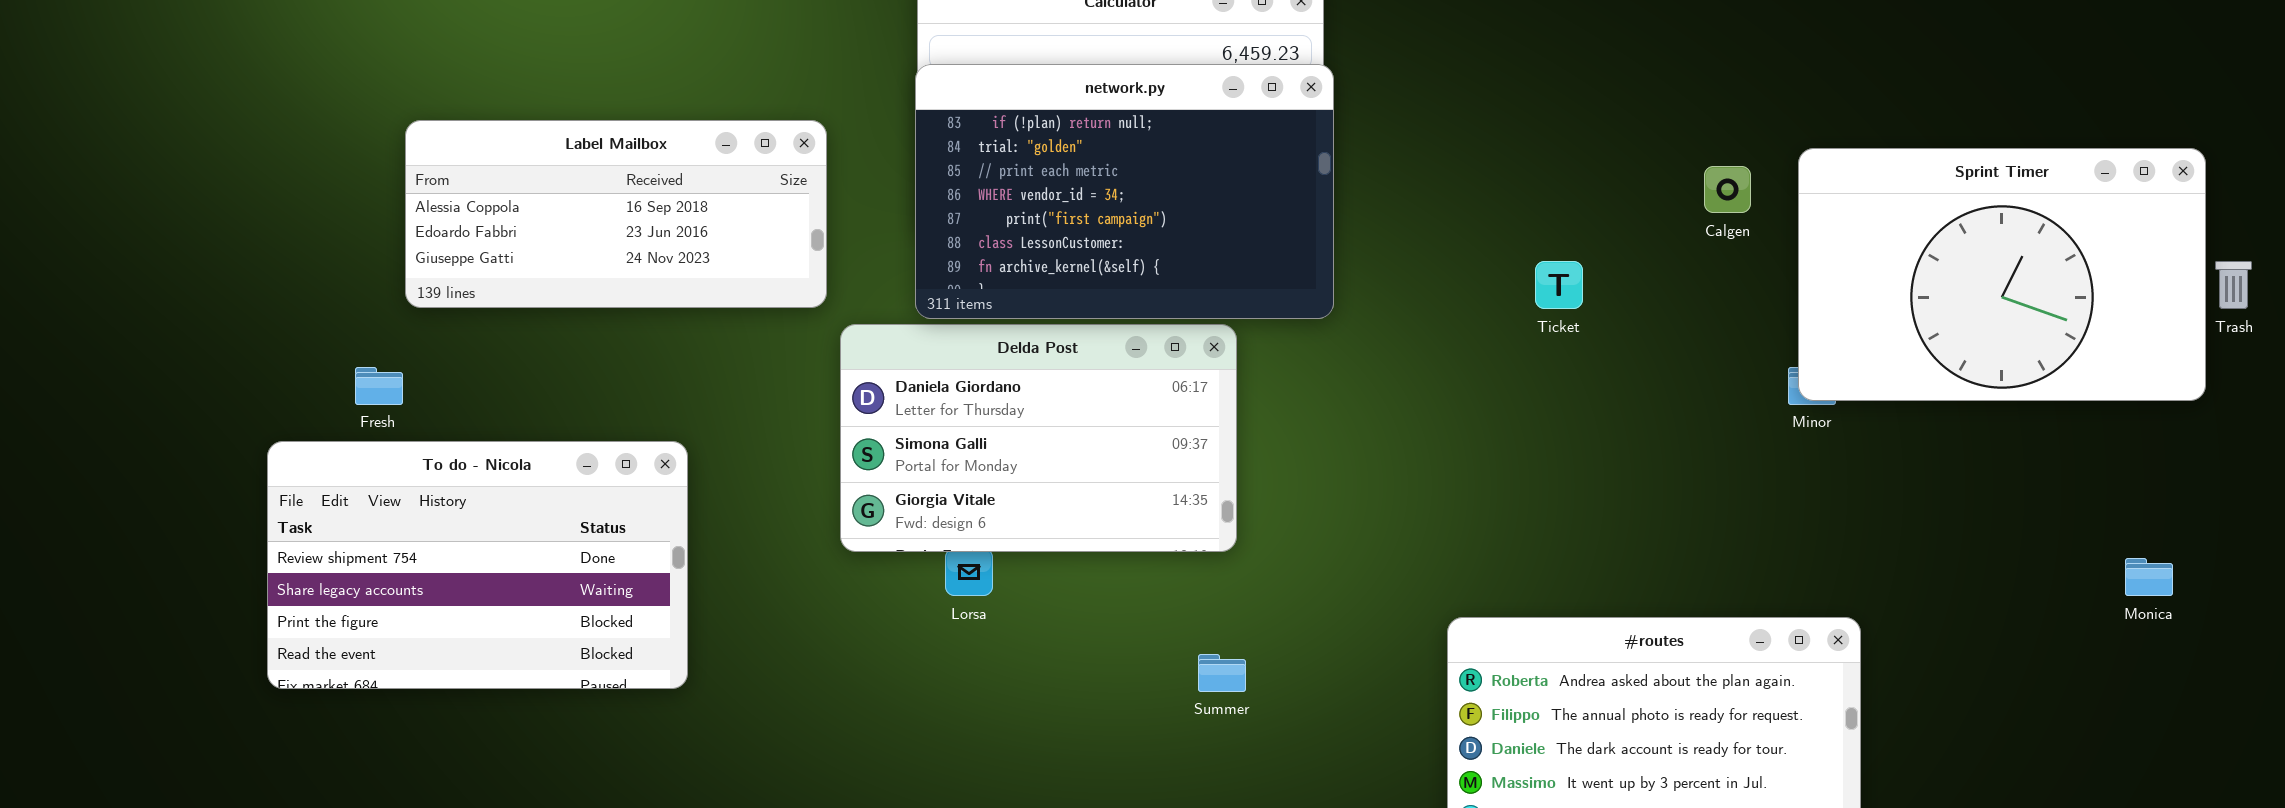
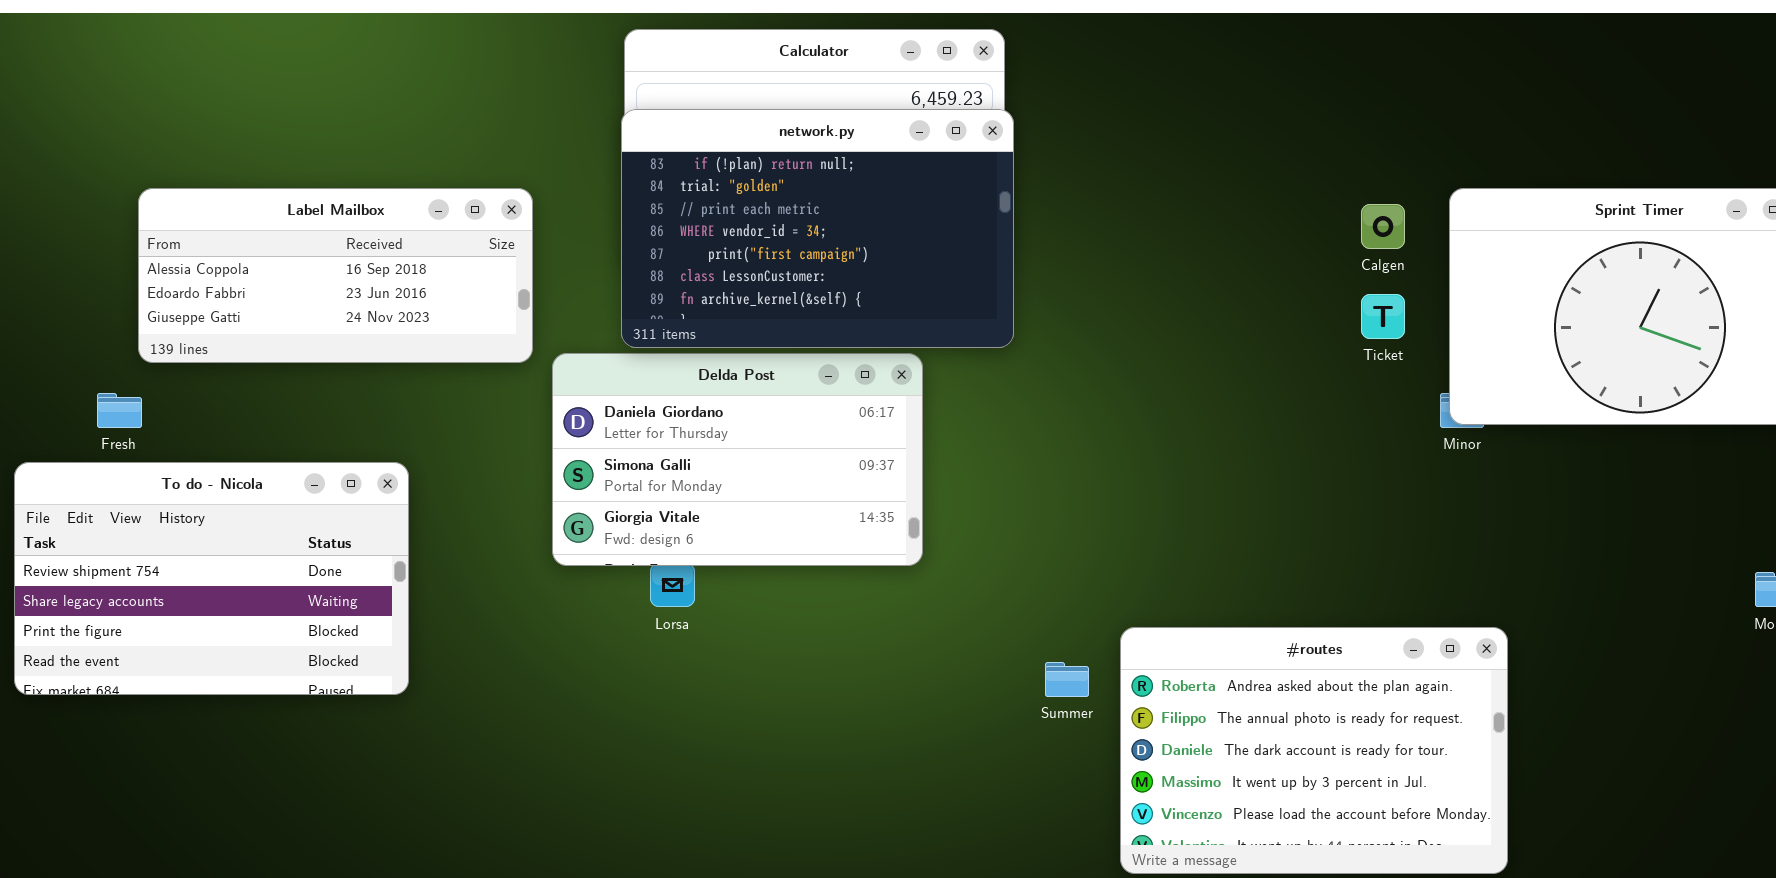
Label Mailbox: [405,120,827,308] -> [138,188,533,363], moved
Ticket: [1535,261,1583,309] -> [1361,294,1405,339], moved
Summer: [1198,654,1246,692] -> [1045,662,1089,697], moved

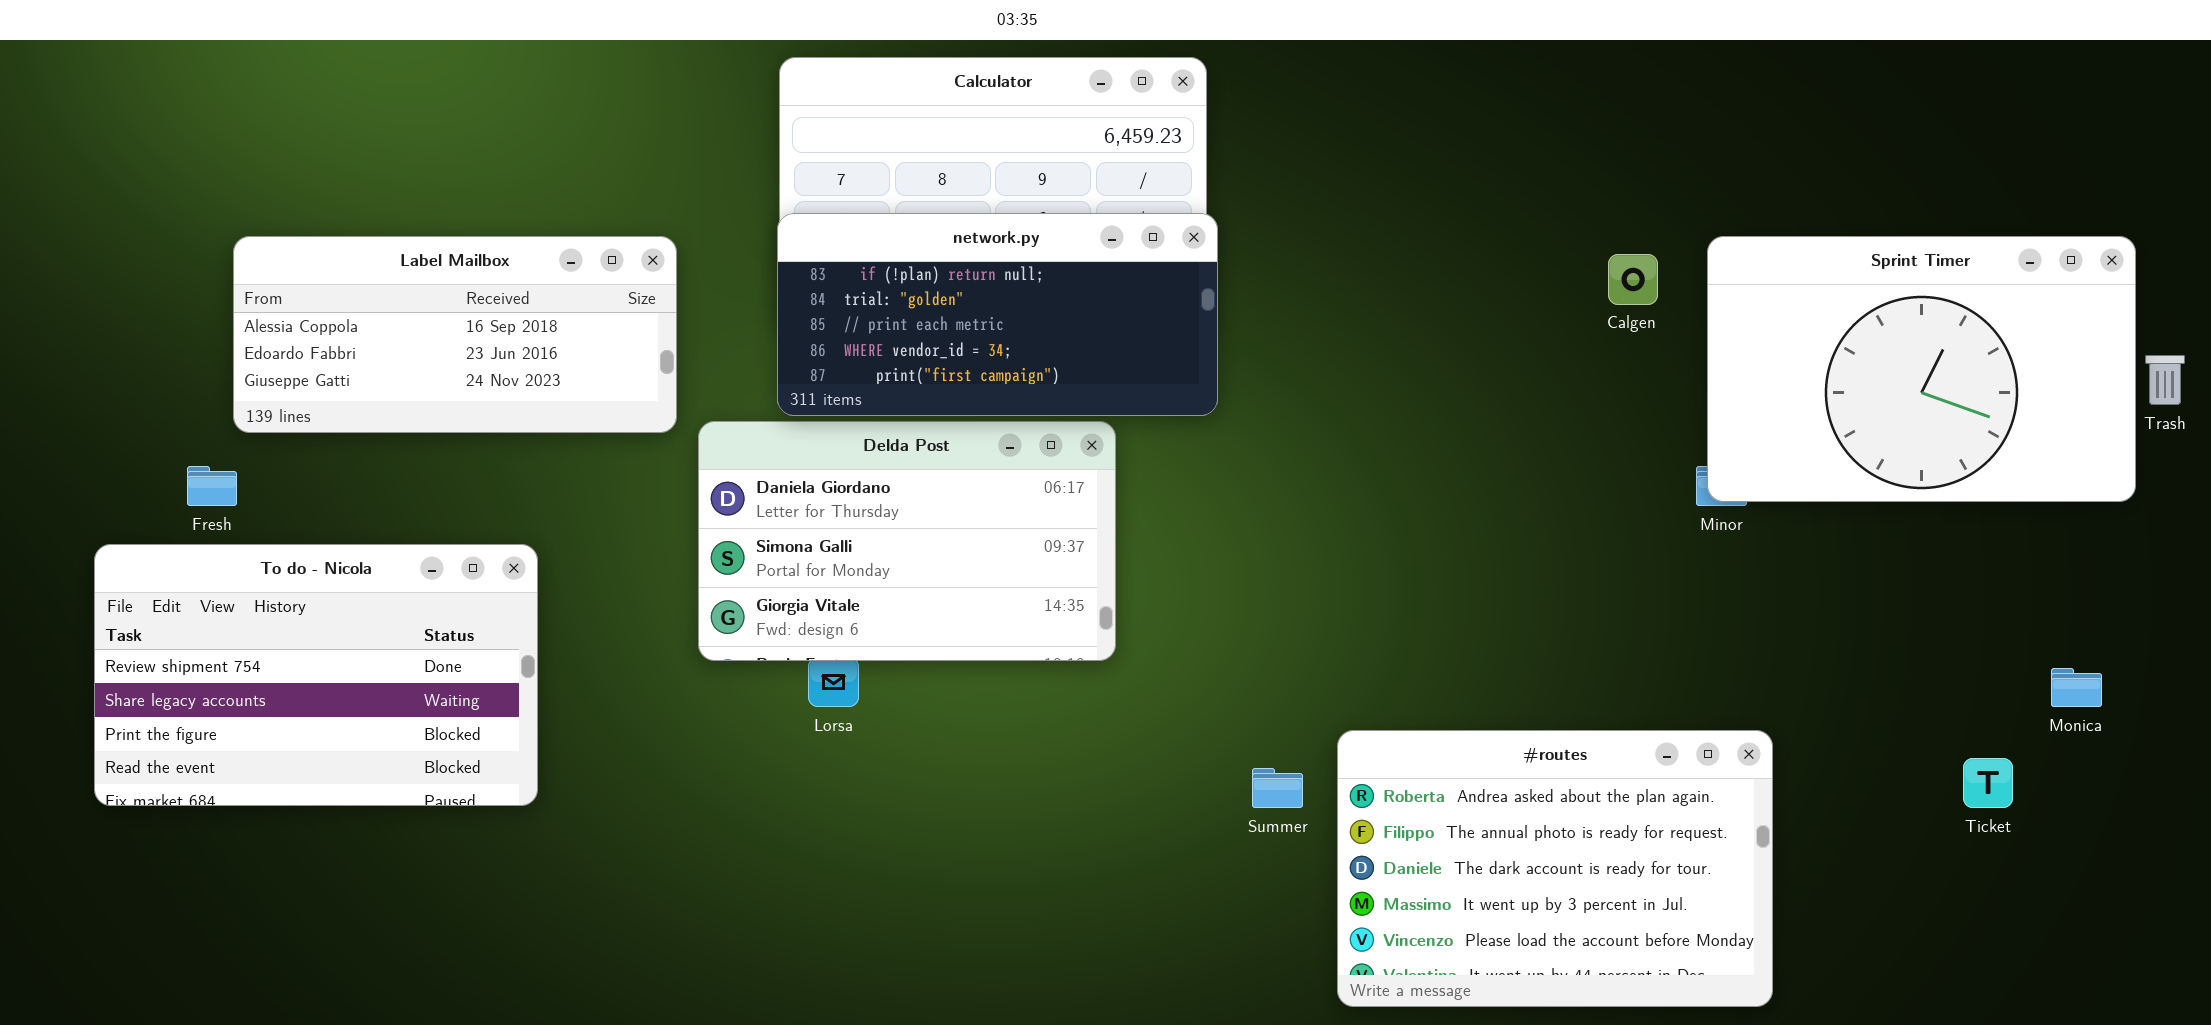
network.py: [621,109,1014,348] -> [777,213,1218,416], resized
Ticket: [1361,294,1405,339] -> [1963,758,2013,808], moved

